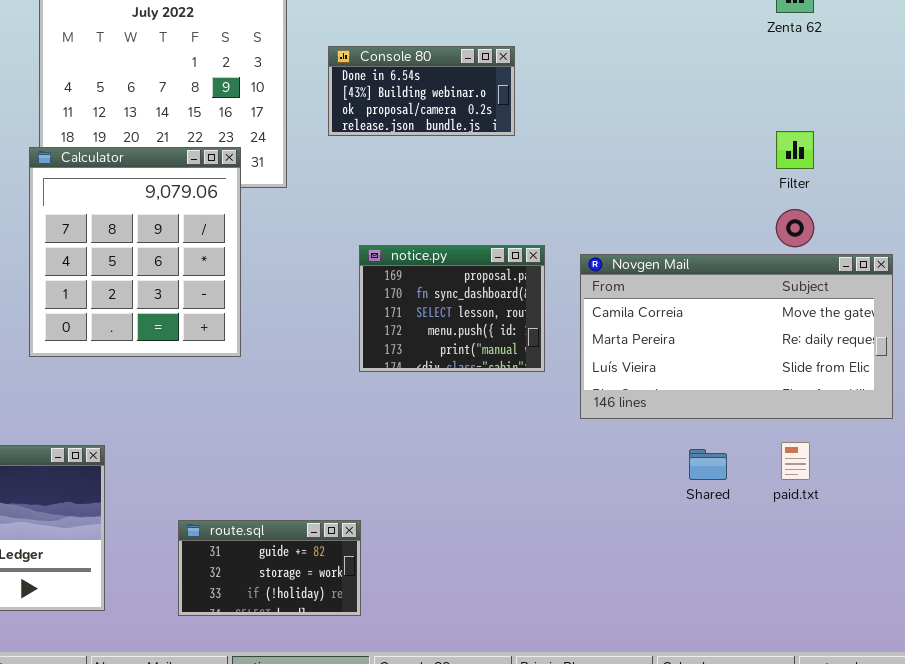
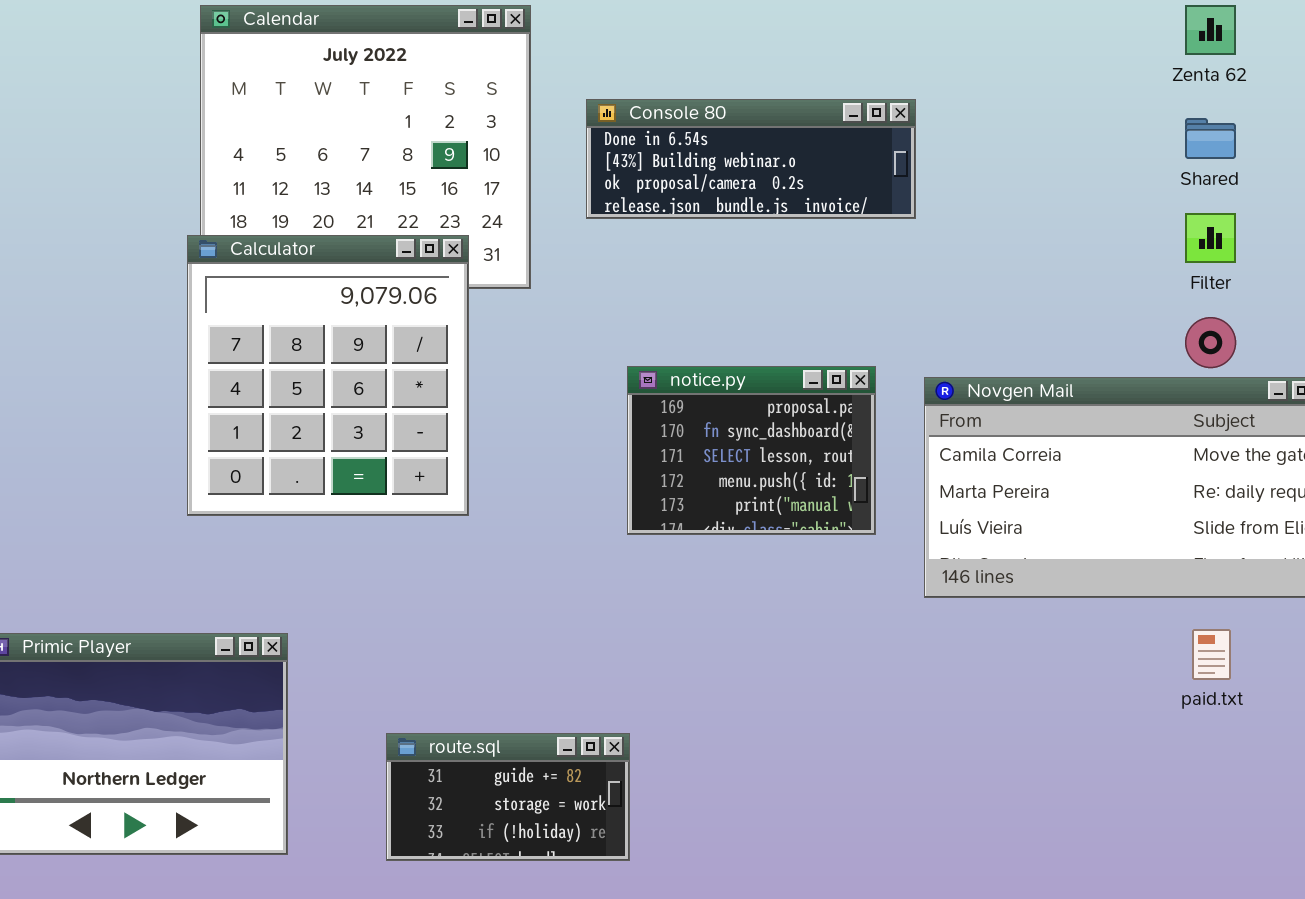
Console 80: [328,46,515,136] -> [586,99,916,219], resized
Shared: [689,449,727,480] -> [1185,118,1236,159], moved

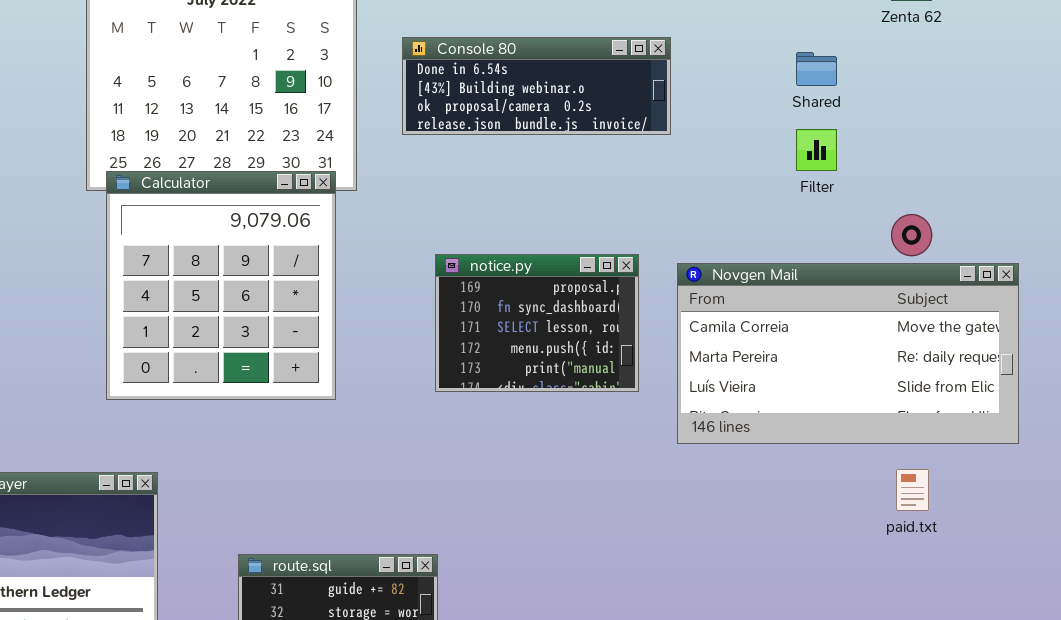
Shared: [1185,118,1236,159] -> [796,52,837,86], moved
Filter: [1185,213,1236,263] -> [796,129,837,171], moved
Calculator: [187,235,469,516] -> [106,171,336,400], moved

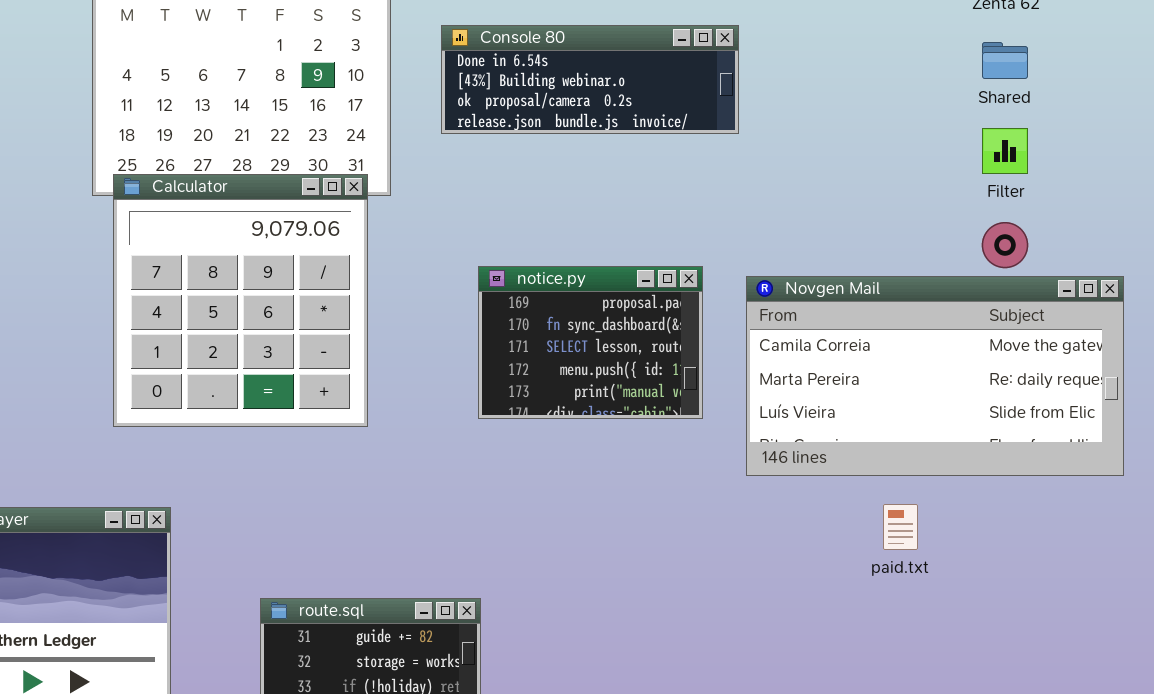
Shared: [796,52,837,86] -> [982,42,1028,79], moved
Filter: [796,129,837,171] -> [982,128,1028,174], moved
paid.txt: [896,469,929,511] -> [883,504,918,550], moved

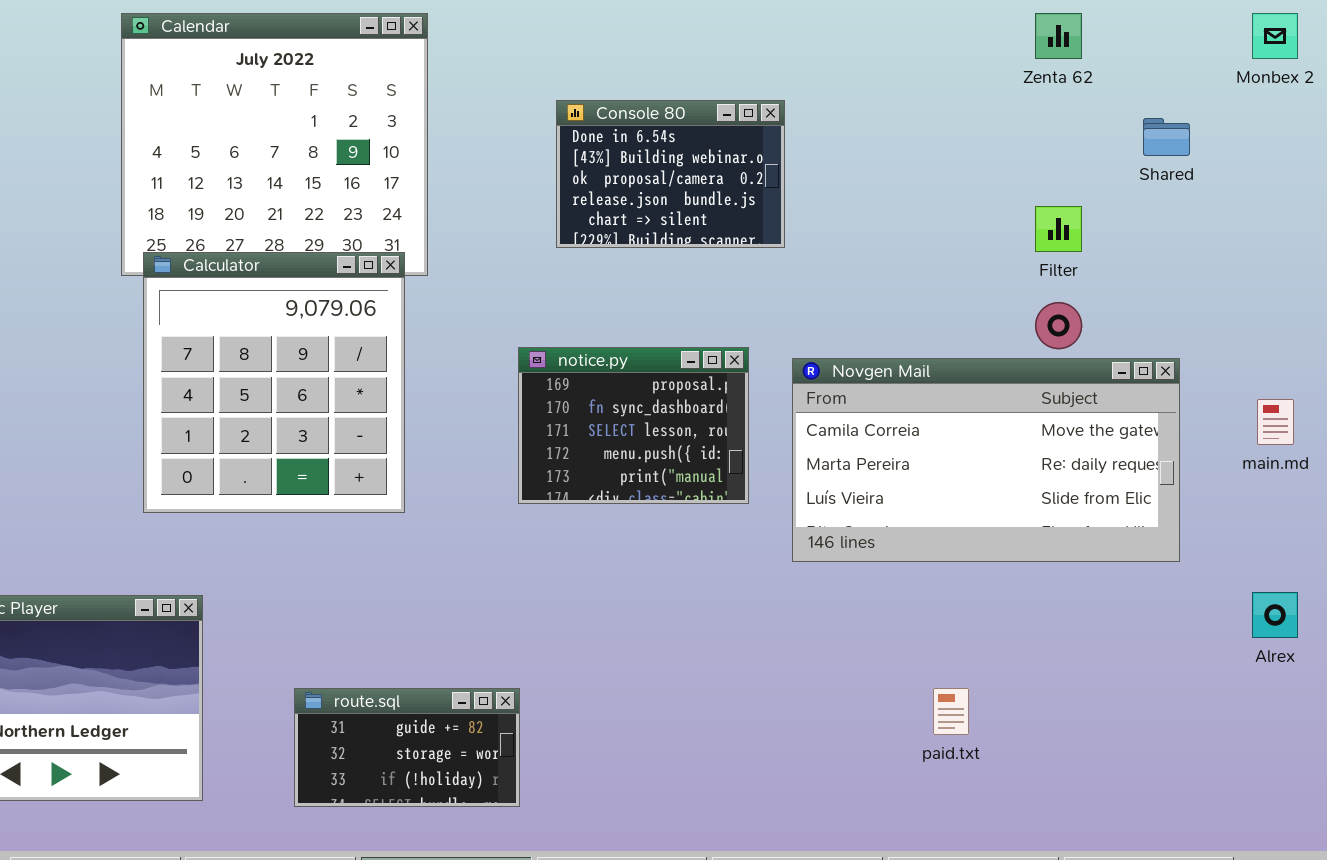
Console 80: [441,25,739,134] -> [556,100,785,248], resized
Shared: [982,42,1028,79] -> [1143,118,1190,156], moved
paid.txt: [883,504,918,550] -> [933,688,969,735], moved

